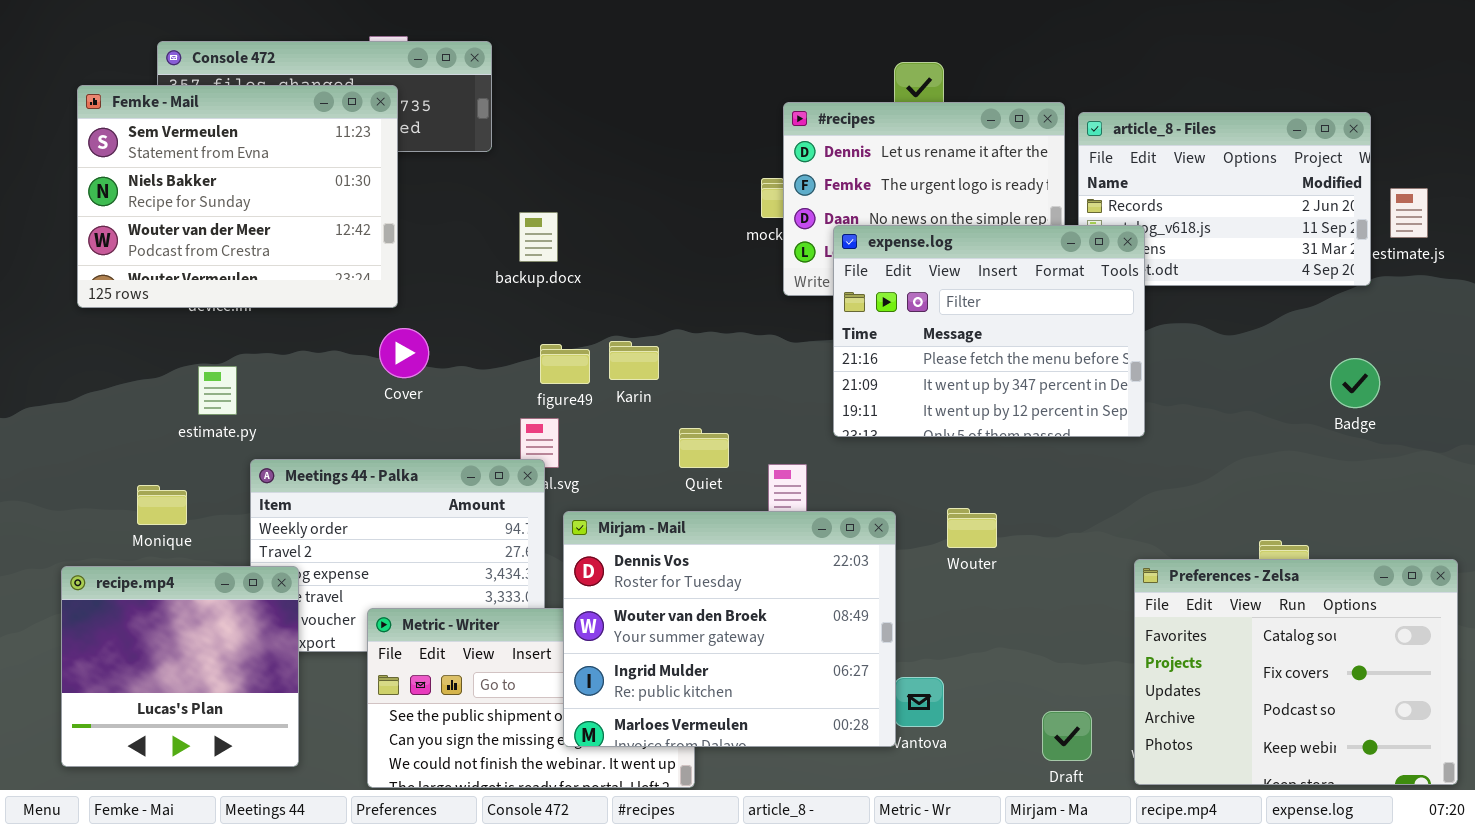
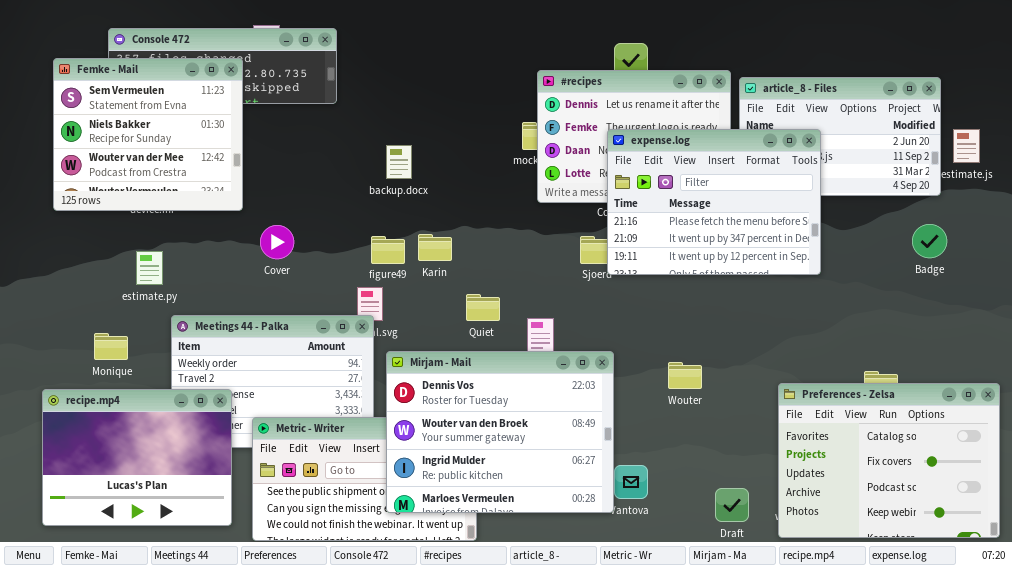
Femke - Mail: [77,85,398,308] -> [53,58,243,211], resized
backup.docx: [519,212,558,262] -> [386,145,412,179], moved
expense.log: [833,225,1145,437] -> [607,129,821,275], moved
Badge: [1330,358,1380,408] -> [912,224,947,258], moved
Wouter: [947,508,997,548] -> [668,362,702,389], moved
recipe.mp4: [61,566,299,767] -> [42,389,232,526], resized

